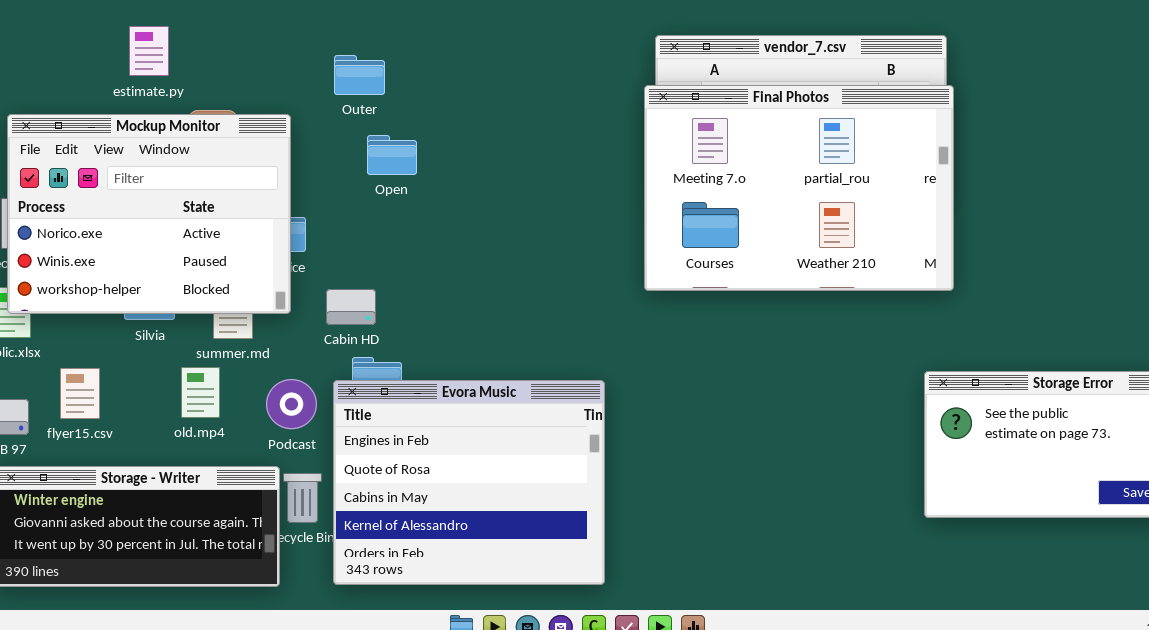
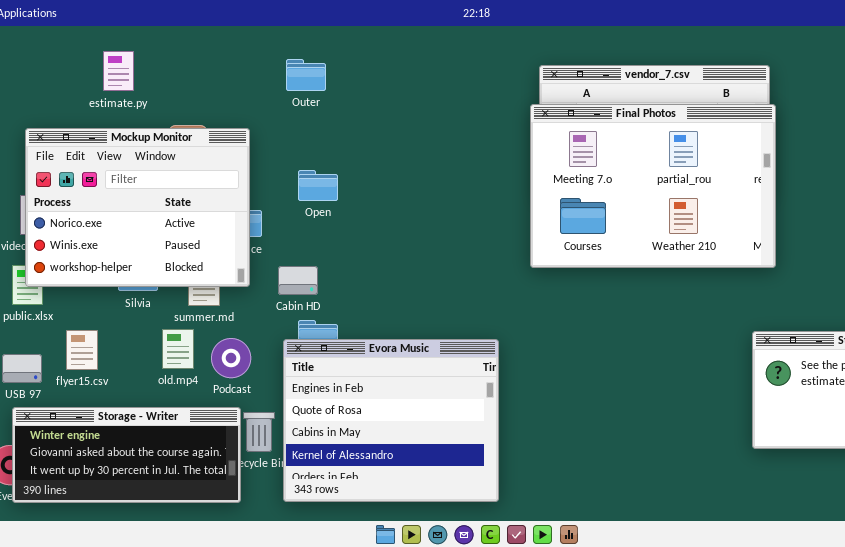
estimate.py: [129,26,169,76] -> [103,51,134,91], moved
Outer: [334,55,385,95] -> [286,59,326,91], moved
Open: [367,135,417,175] -> [298,170,338,201], moved
Podcast: [266,379,317,429] -> [211,338,251,378], moved

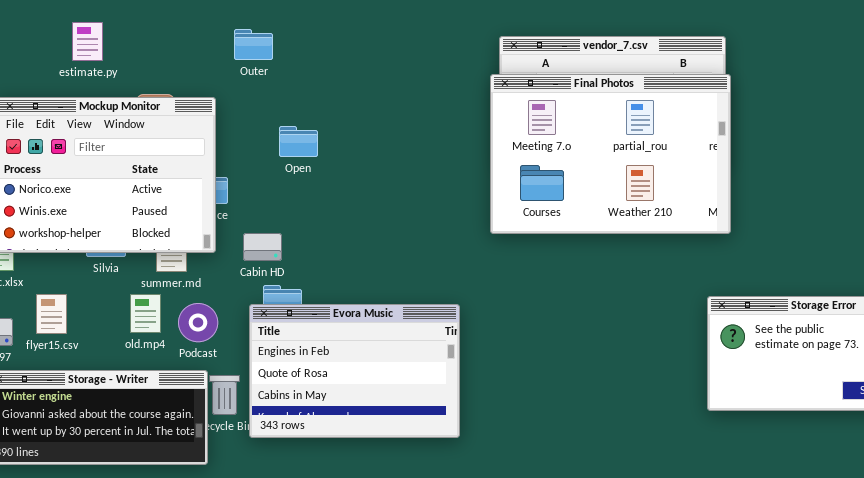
Outer: [286,59,326,91] -> [234,29,273,60], moved
Open: [298,170,338,201] -> [279,126,318,157], moved
Evora Music: [283,339,499,502] -> [249,304,460,438], resized

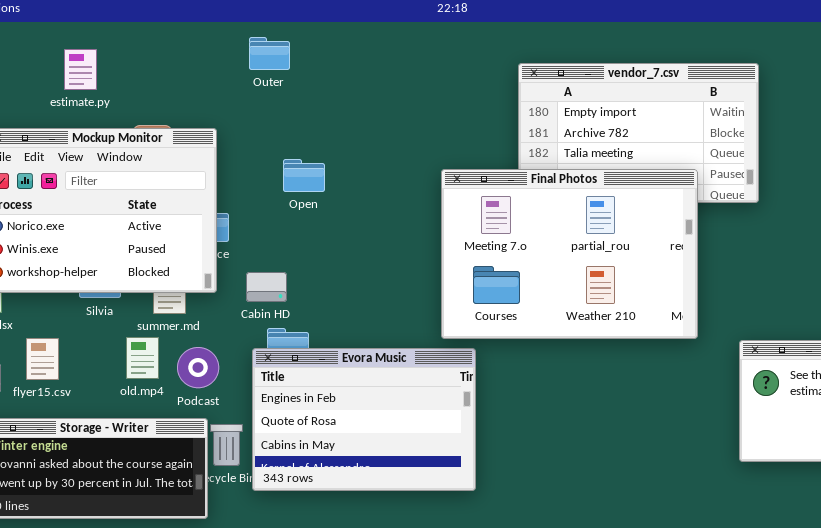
Outer: [234,29,273,60] -> [249,37,290,70], moved
Final Photos: [490,74,731,234] -> [441,169,698,339], moved

